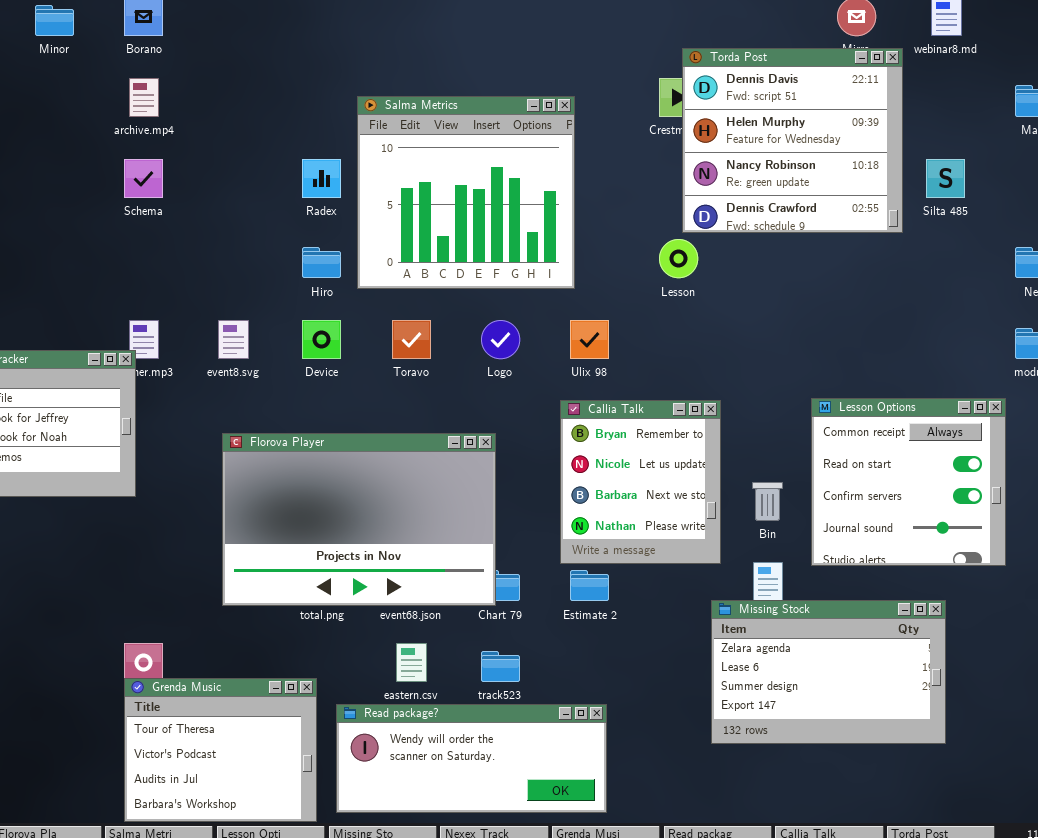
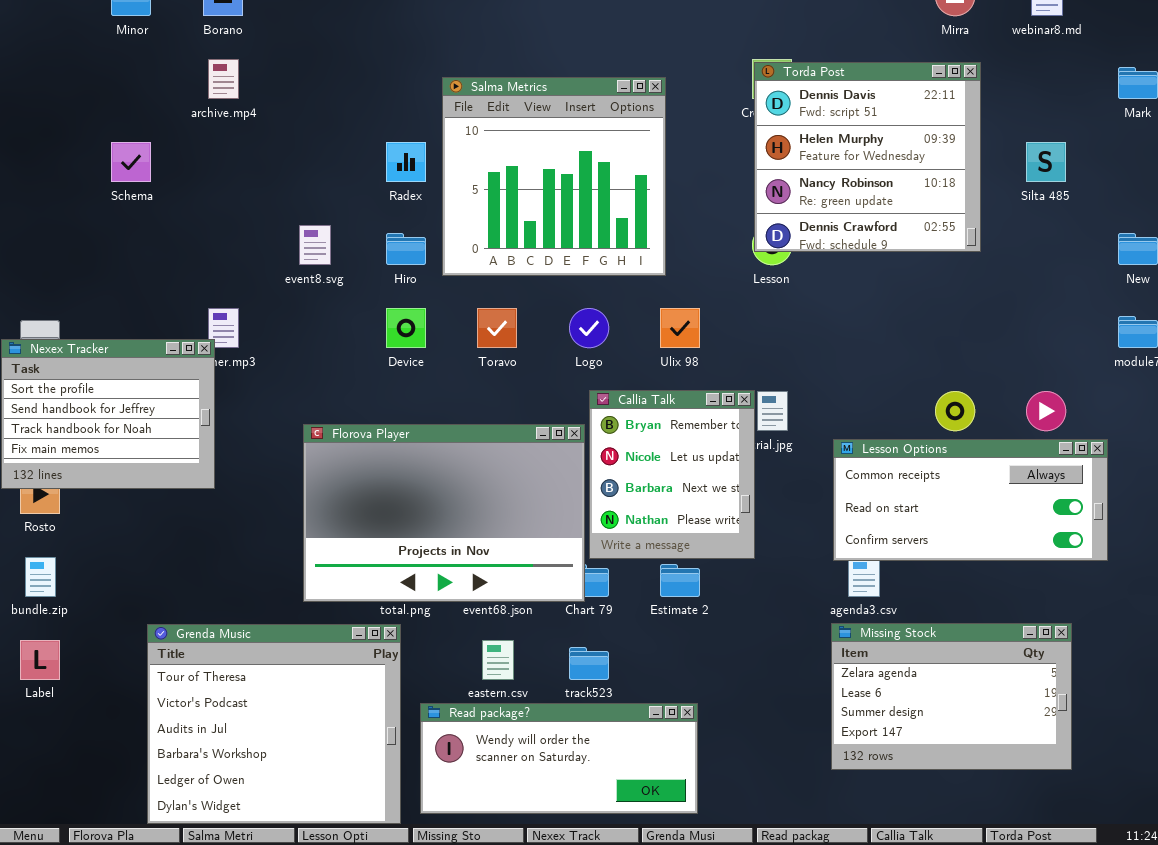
Torda Post: [682,48,903,233] -> [754,62,981,252], moved
Schema: [124,159,163,198] -> [111,142,151,182], moved
event8.svg: [218,320,249,359] -> [299,225,331,265], moved
Lesson Options: [811,398,1006,566] -> [833,439,1108,561], resized
Callia Talk: [560,400,721,564] -> [589,390,755,559], moved
Missing Stock: [711,600,946,744] -> [831,623,1072,770], moved
Grenda Music: [124,678,317,822] -> [147,624,401,824], resized

